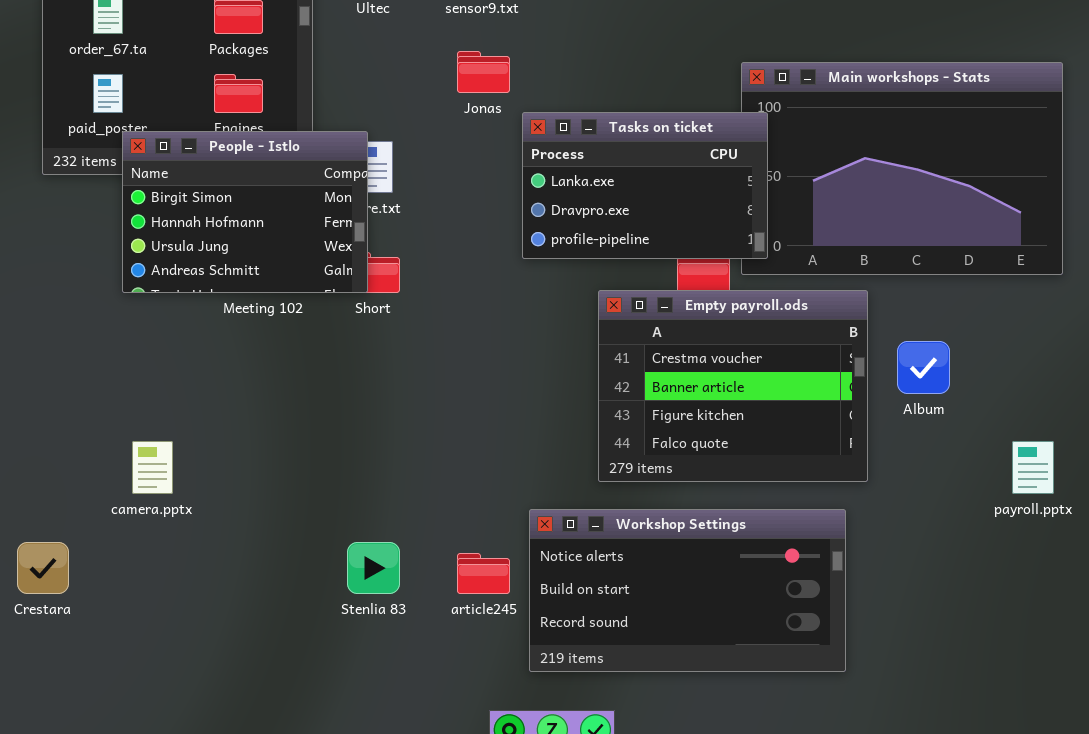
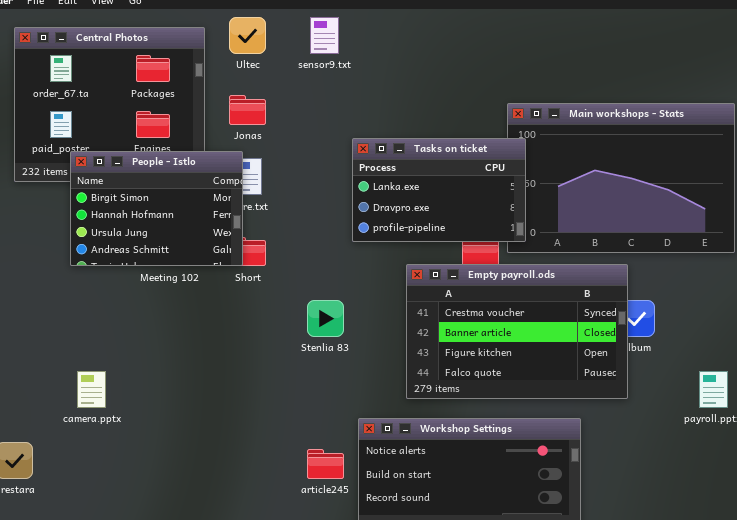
Jonas: [457,51,510,93] -> [229,95,266,125], moved
Empty payroll.ods: [598,290,868,482] -> [406,264,628,399], resized
Stenlia 83: [347,542,400,594] -> [307,300,344,337], moved

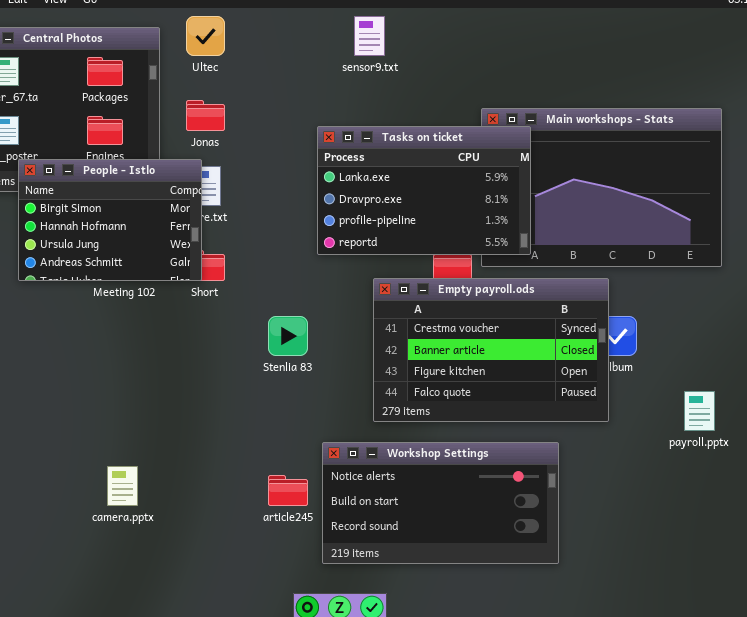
sensor9.txt: [310,17,339,54] -> [354,16,385,56], moved
Tasks on ticket: [352,138,526,242] -> [317,126,531,255], resized
camera.pptx: [77,371,106,408] -> [107,466,138,506], moved

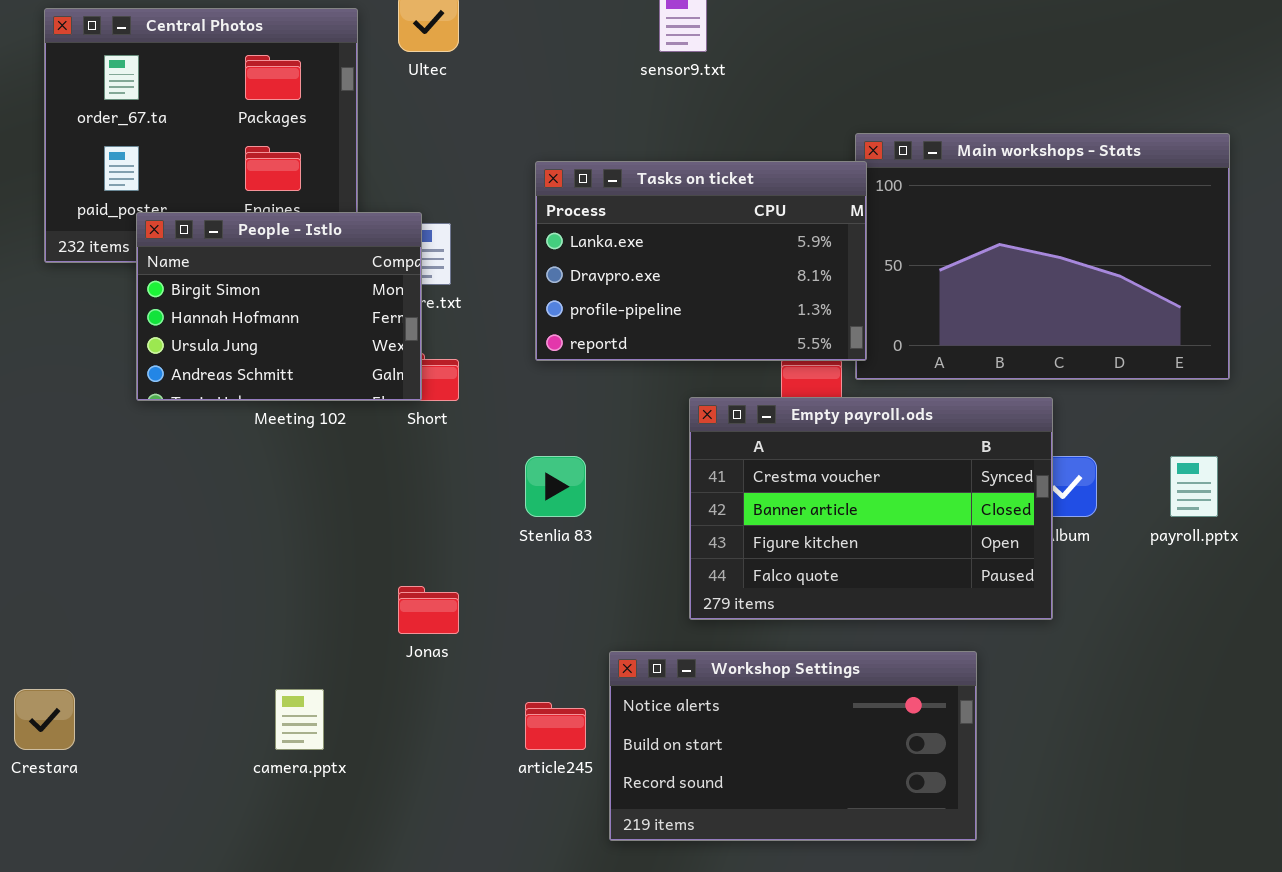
Jonas: [186,100,225,131] -> [398,586,459,634], moved
Tasks on ticket: [317,126,531,255] -> [535,161,867,361], moved
payroll.pptx: [684,391,715,431] -> [1170,456,1218,517], moved

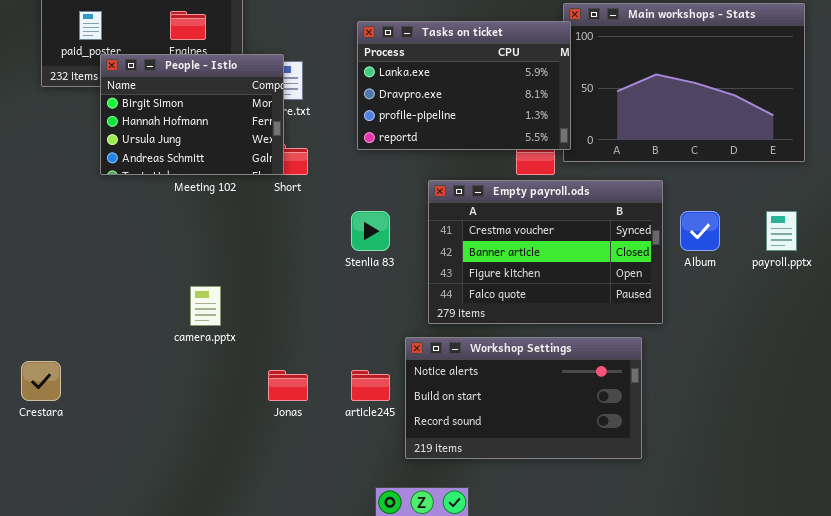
Empty payroll.ods: [689,397,1053,620] -> [428,180,663,324], moved
Jonas: [398,586,459,634] -> [268,370,308,401], moved
camera.pptx: [275,689,324,750] -> [190,286,221,326], moved

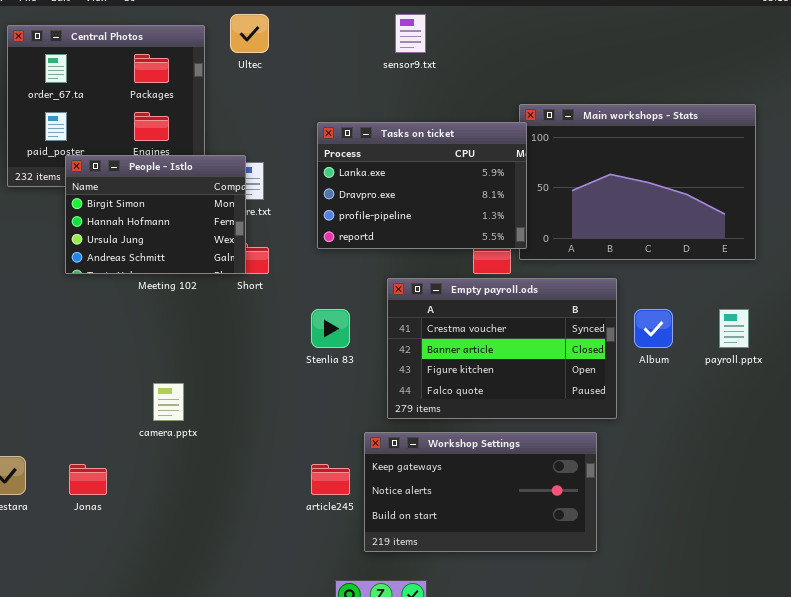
Workshop Settings: [405,337,642,459] -> [364,432,597,552], scrolled up 1 row
Jonas: [268,370,308,401] -> [69,464,107,495], moved

